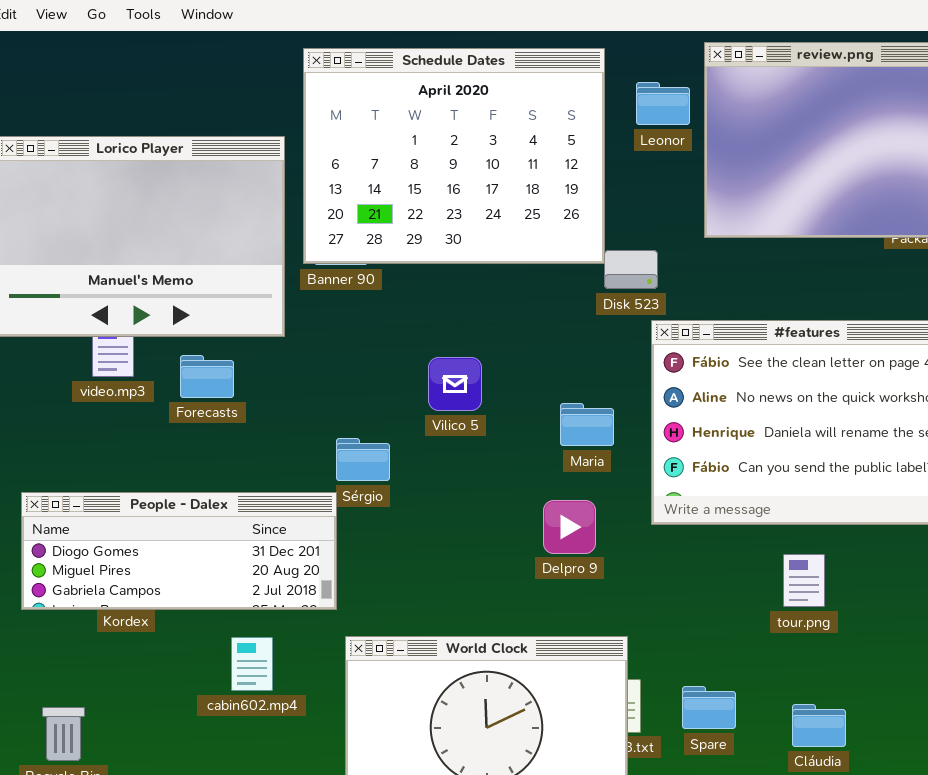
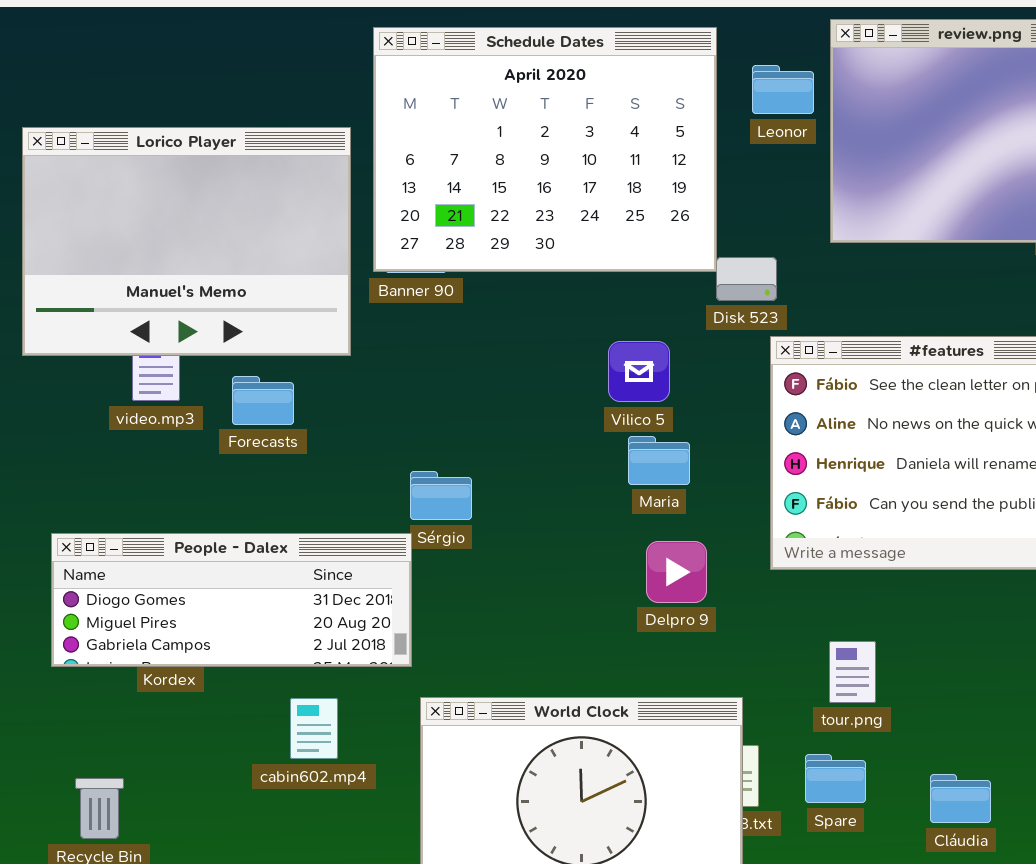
Vilico 5: [428,357,482,411] -> [608,341,670,402], moved
Maria: [560,403,614,446] -> [628,436,690,485], moved
tour.png: [783,554,825,607] -> [829,641,876,703], moved

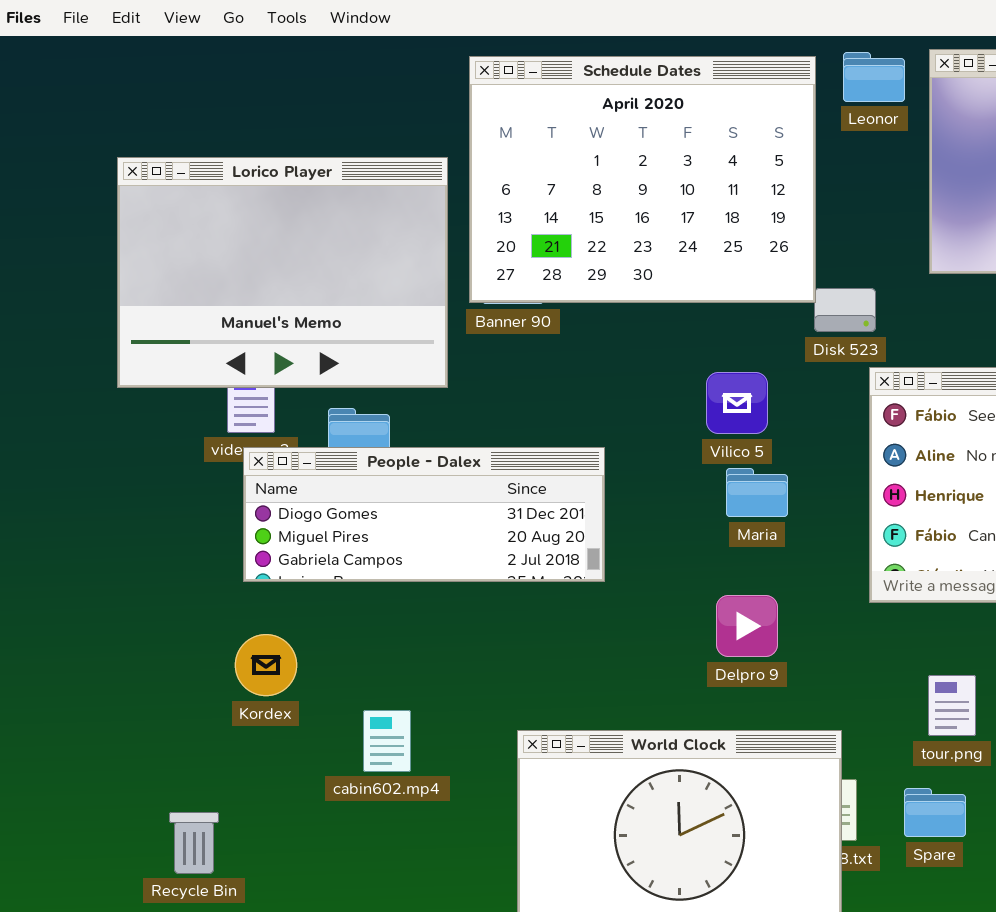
Leonor: [752,65,814,114] -> [843,52,905,102], moved
People - Dalex: [51,533,412,667] -> [243,447,605,582], moved
Delpro 9: [646,541,707,603] -> [716,595,778,657], moved
cabin602.mp4: [290,698,338,759] -> [363,710,411,772], moved

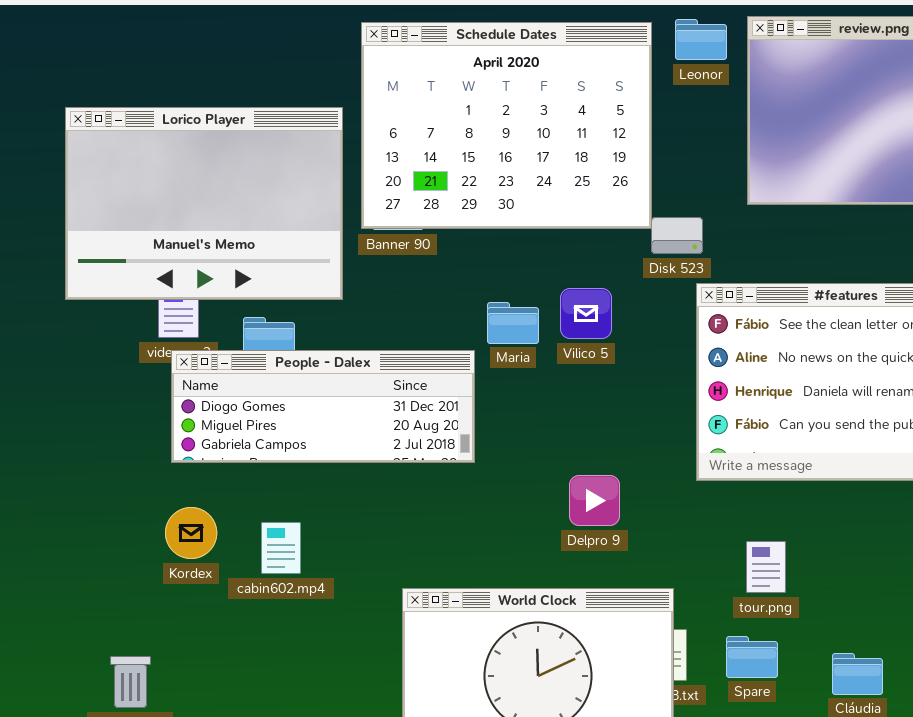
Maria: [726,468,788,517] -> [487,302,539,344], moved
cabin602.mp4: [363,710,411,772] -> [261,522,301,574], moved

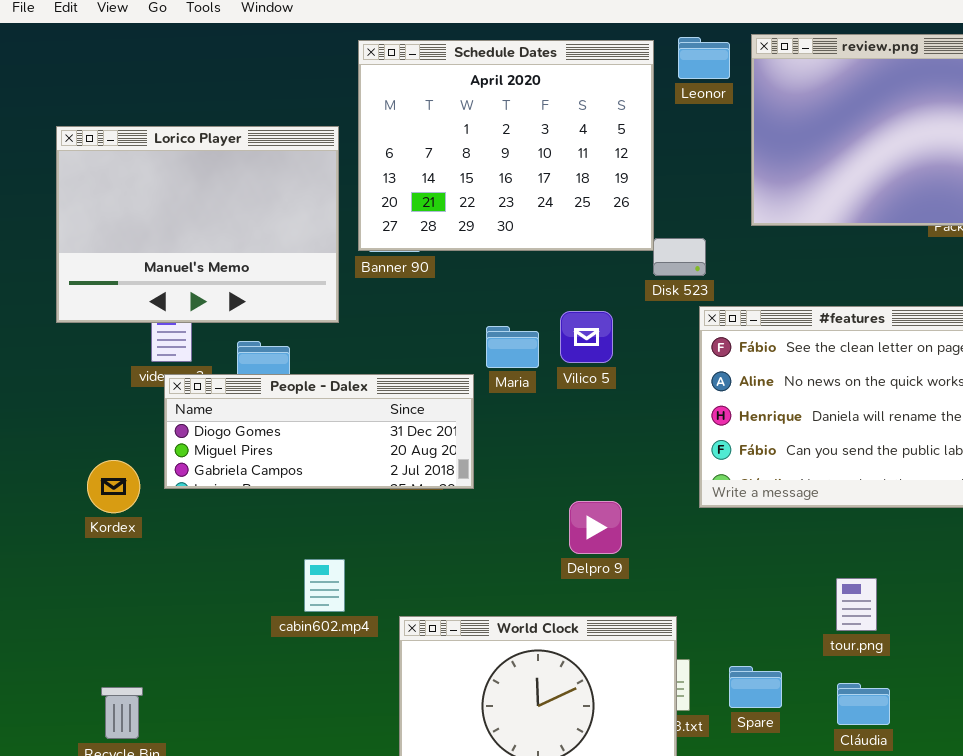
Kordex: [165,507,217,559] -> [87,460,140,513], moved
cabin602.mp4: [261,522,301,574] -> [304,559,345,612], moved
tour.png: [746,541,786,593] -> [836,578,877,631], moved

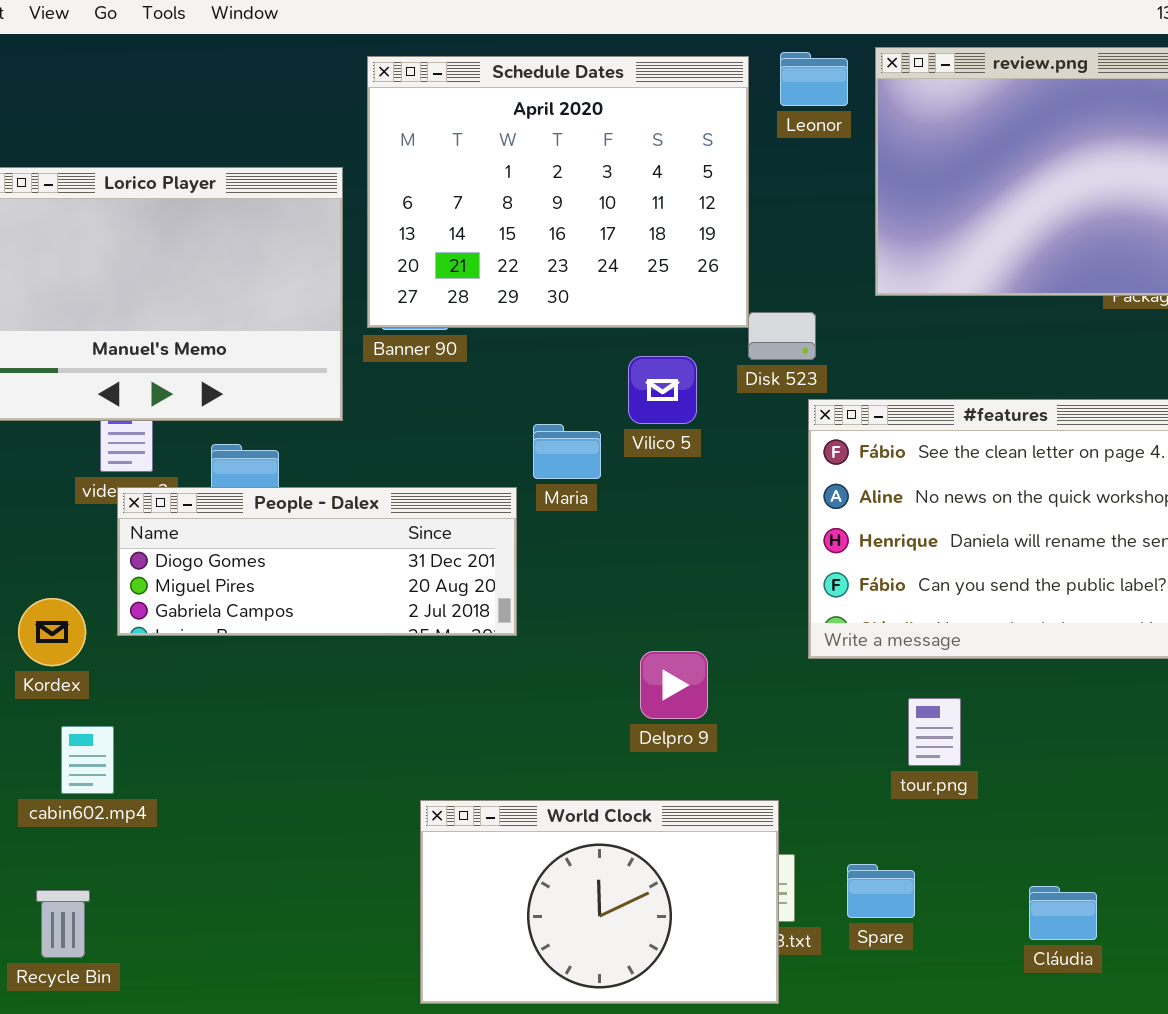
Vilico 5: [560,311,613,363] -> [628,356,697,424], moved
cabin602.mp4: [304,559,345,612] -> [61,726,114,794], moved
tour.png: [836,578,877,631] -> [908,698,961,766], moved
Cláudia: [837,683,890,725] -> [1029,886,1097,940], moved

